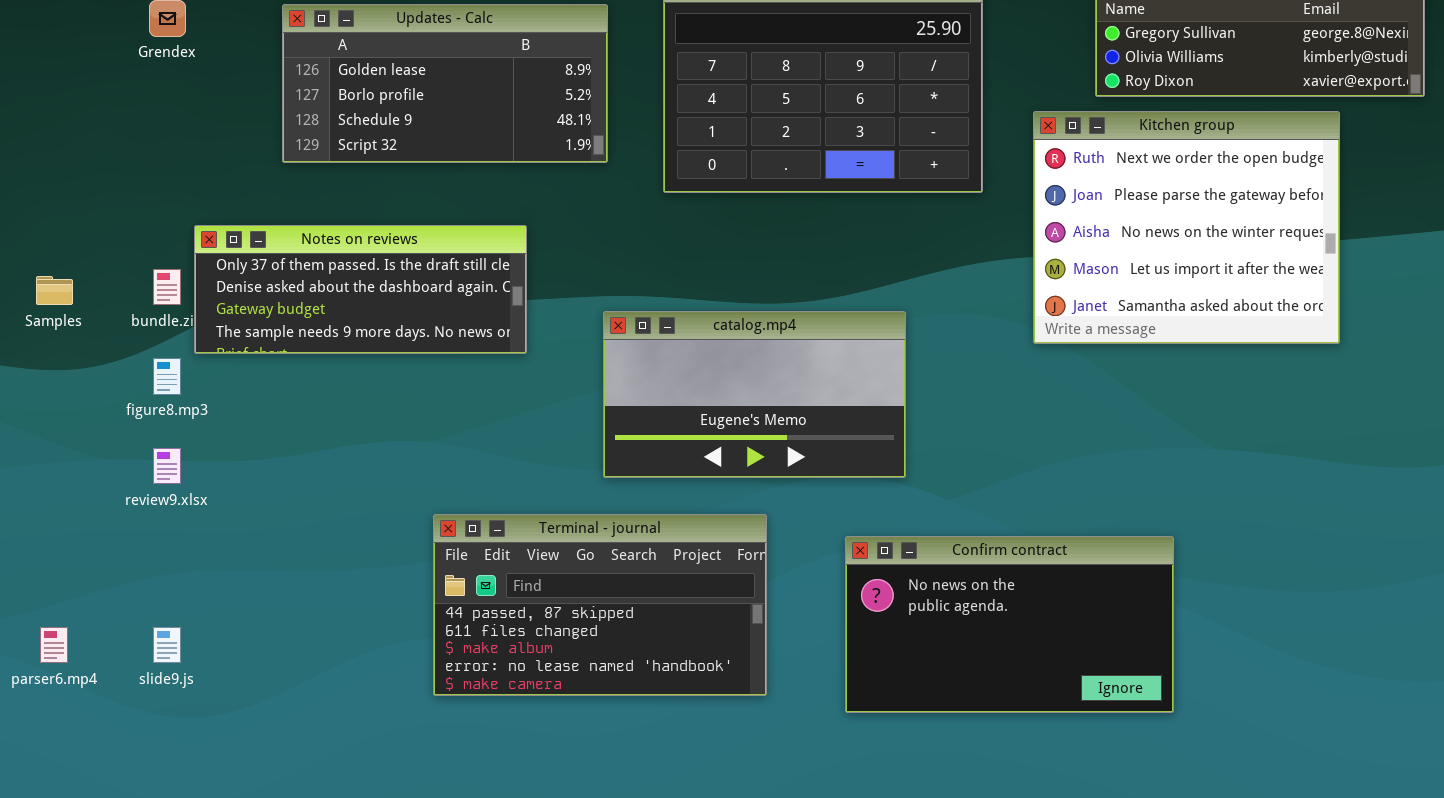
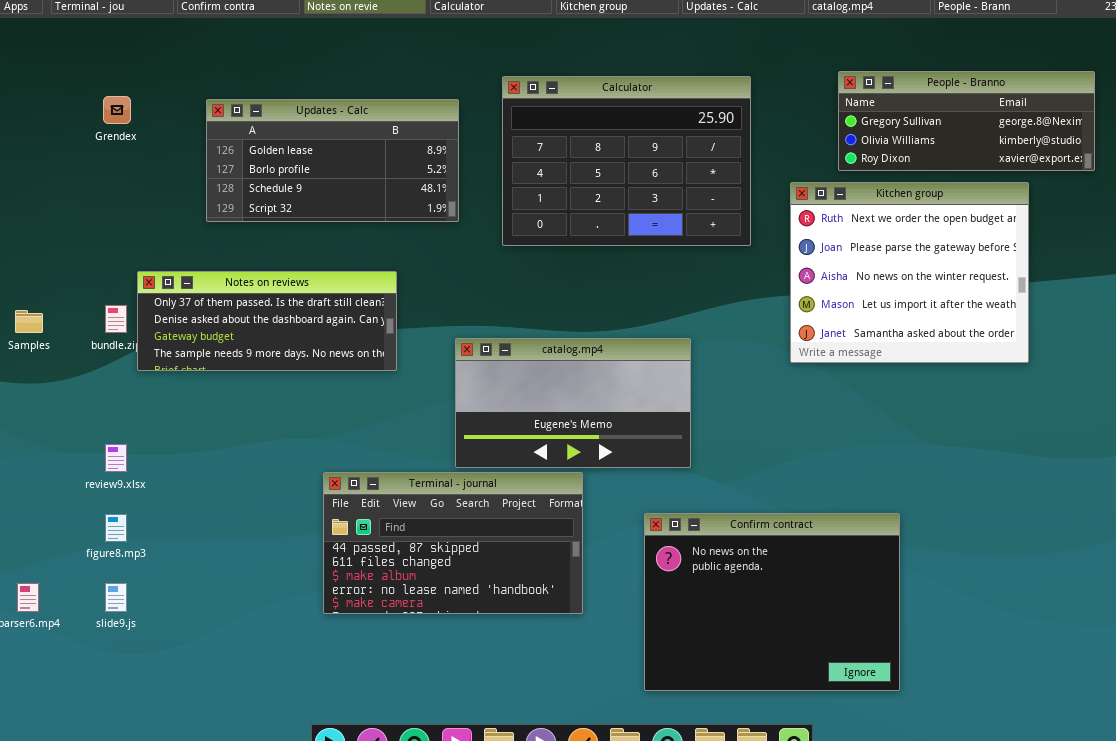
figure8.mp3: [153,358,181,395] -> [105,514,127,542], moved
Terminal - journal: [433,514,767,696] -> [323,472,583,614], moved
Confirm contract: [845,536,1174,713] -> [644,513,900,691], resized

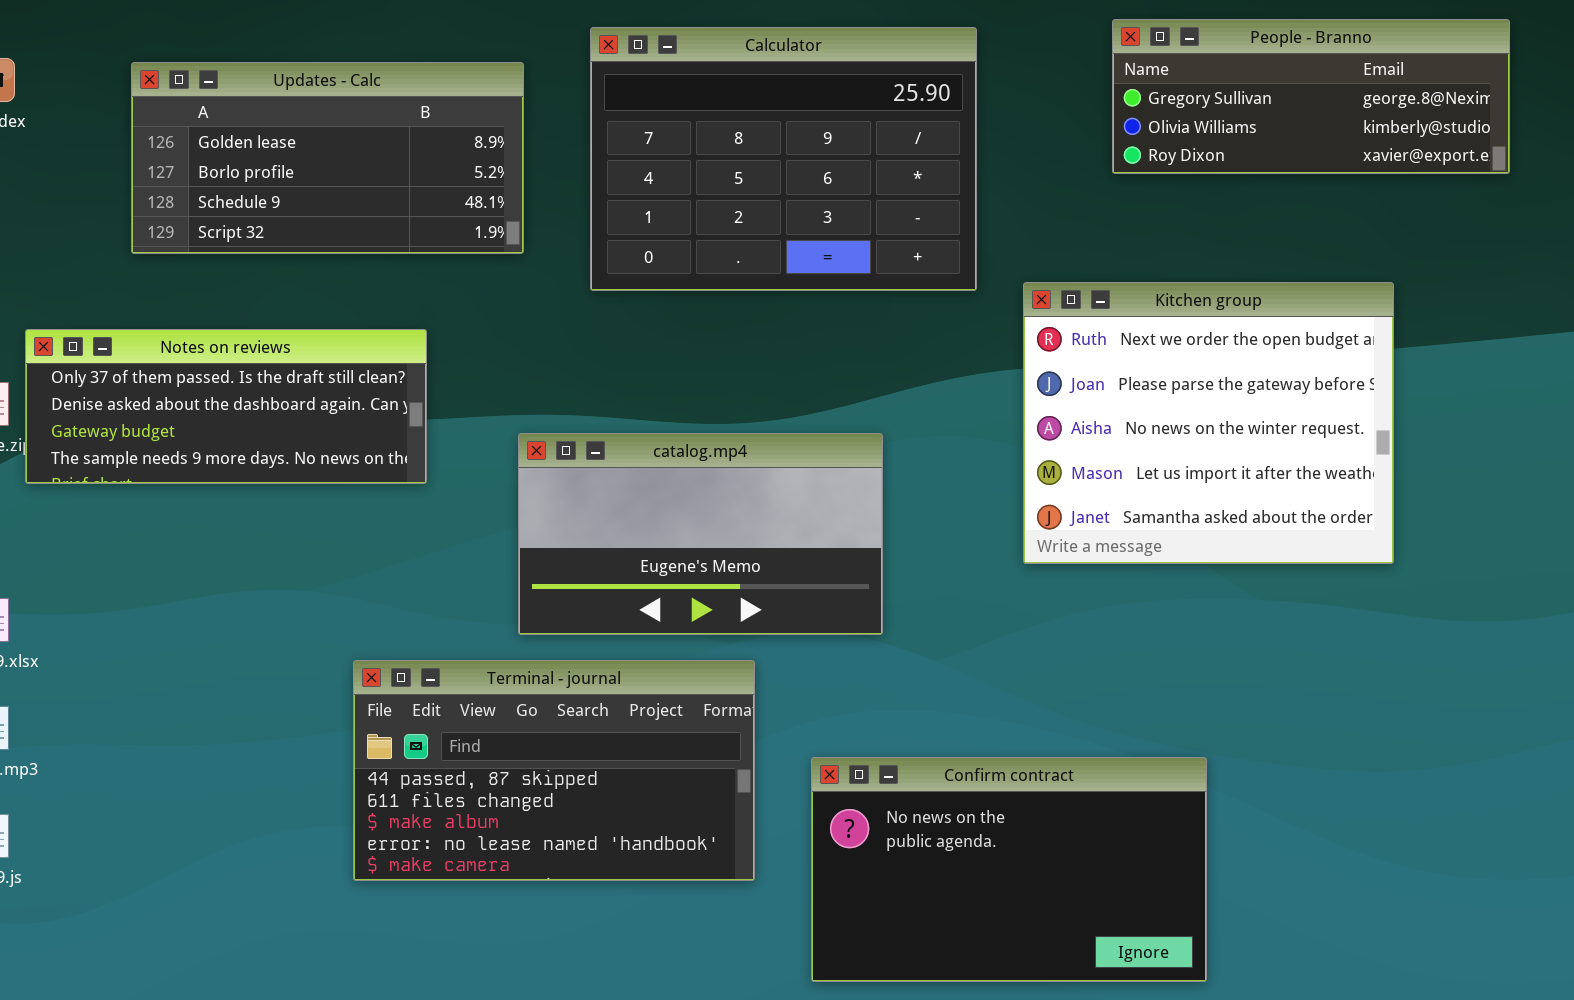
Kitchen group: [790,182,1029,363] -> [1023,282,1394,564], moved
Terminal - journal: [323,472,583,614] -> [353,660,755,881], moved
Confirm contract: [644,513,900,691] -> [811,757,1207,982], resized

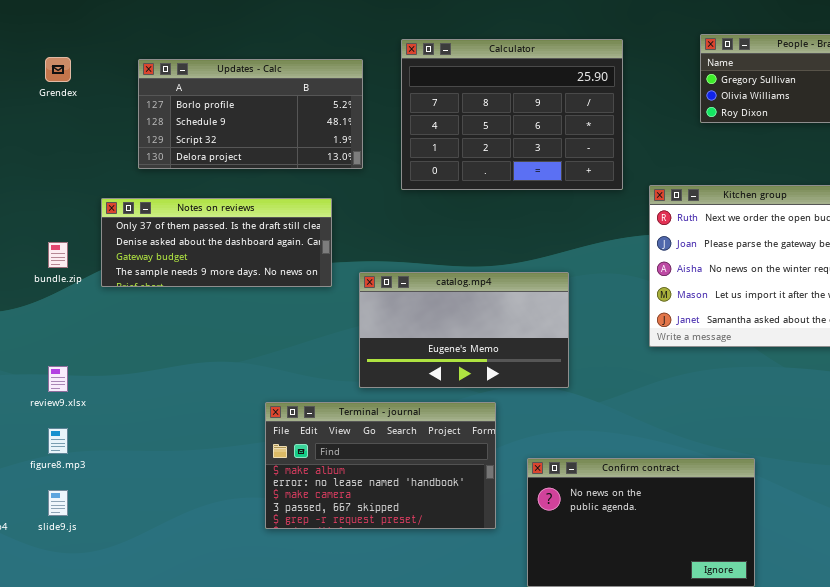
Updates - Calc: [131,62,524,254] -> [138,59,363,169], scrolled down 1 row
Notes on reviews: [25,329,427,484] -> [101,198,332,287], moved
Terminal - journal: [353,660,755,881] -> [265,402,496,529], scrolled down 2 rows

